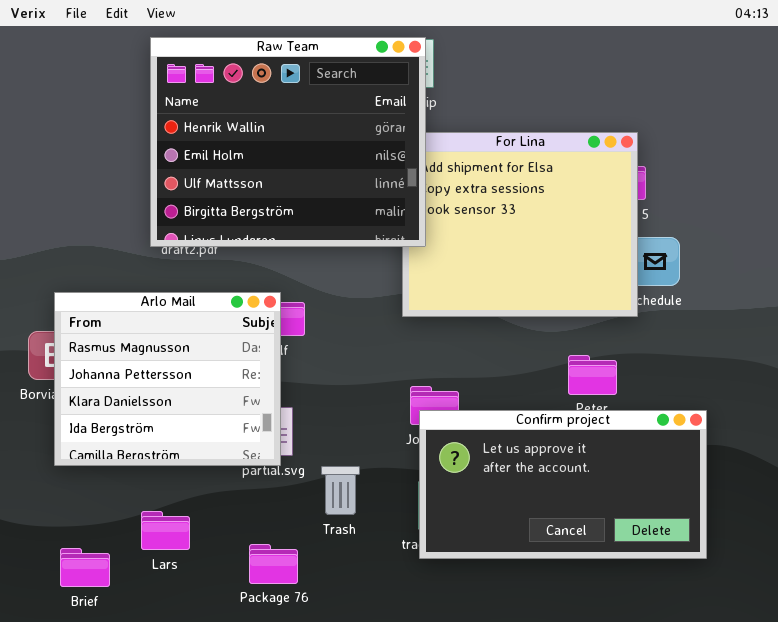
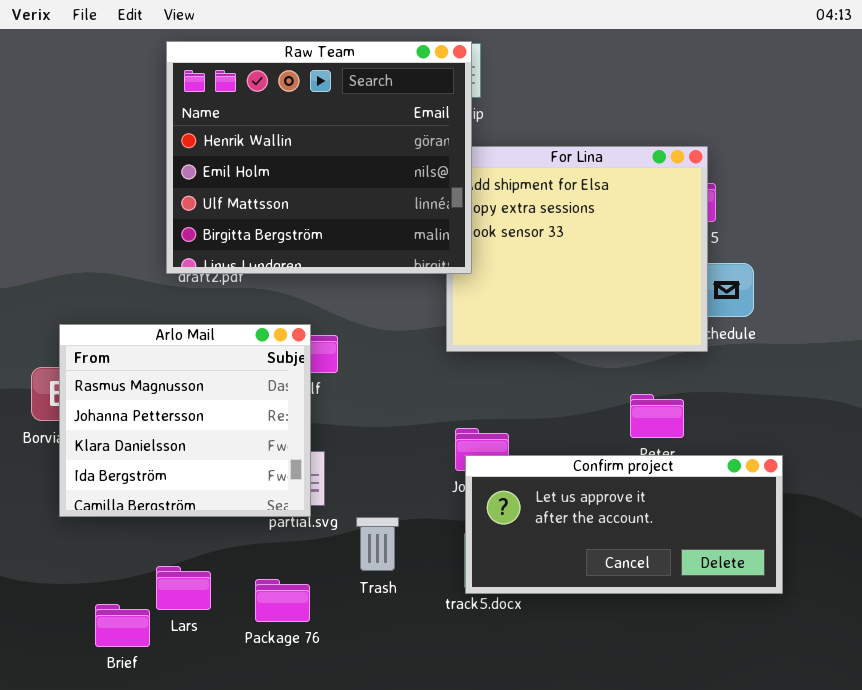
Confirm project: [419,410,707,559] -> [465,455,783,594], resized
Package 76: [249,544,298,584] -> [255,579,310,622], moved
Brief: [60,548,110,587] -> [95,604,150,647], moved

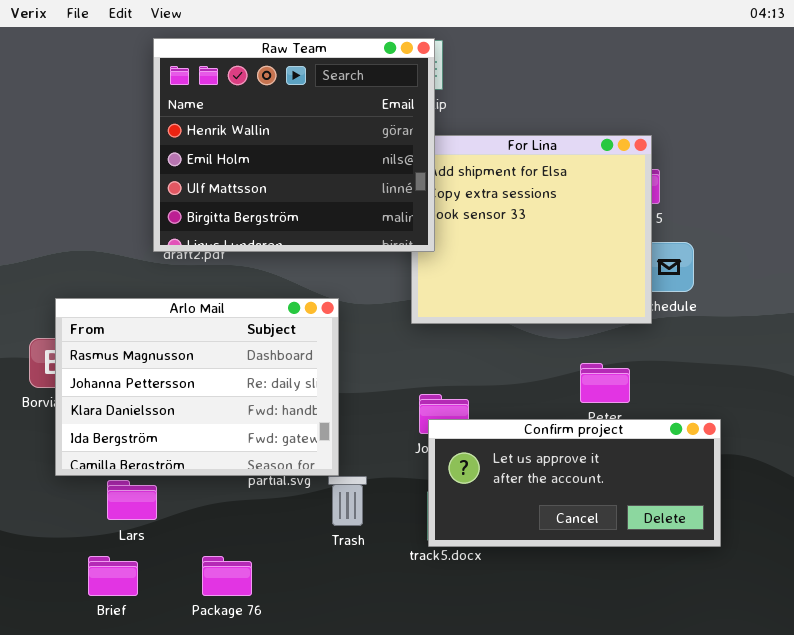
Arlo Mail: [59,324,311,517] -> [55,298,339,476], resized
Lars: [156,566,211,610] -> [107,480,157,520], moved
Package 76: [255,579,310,622] -> [202,556,252,596], moved

